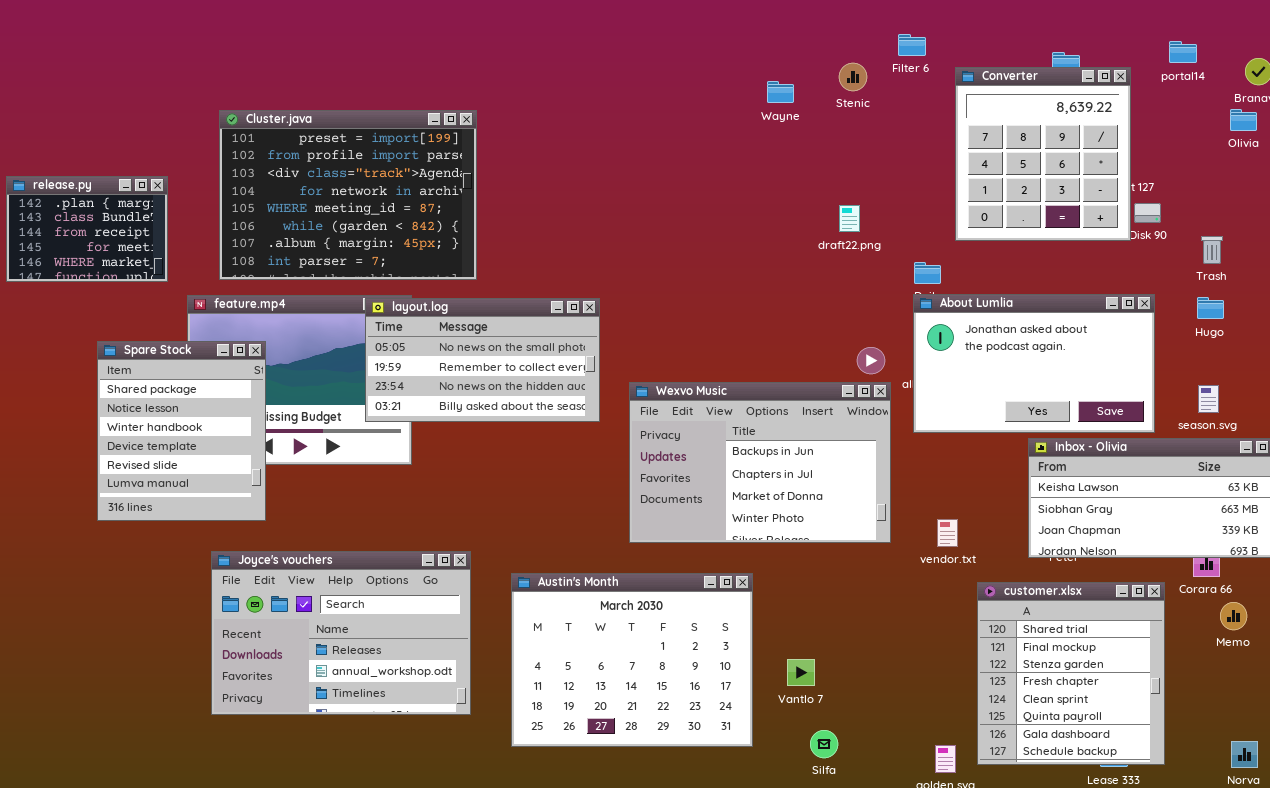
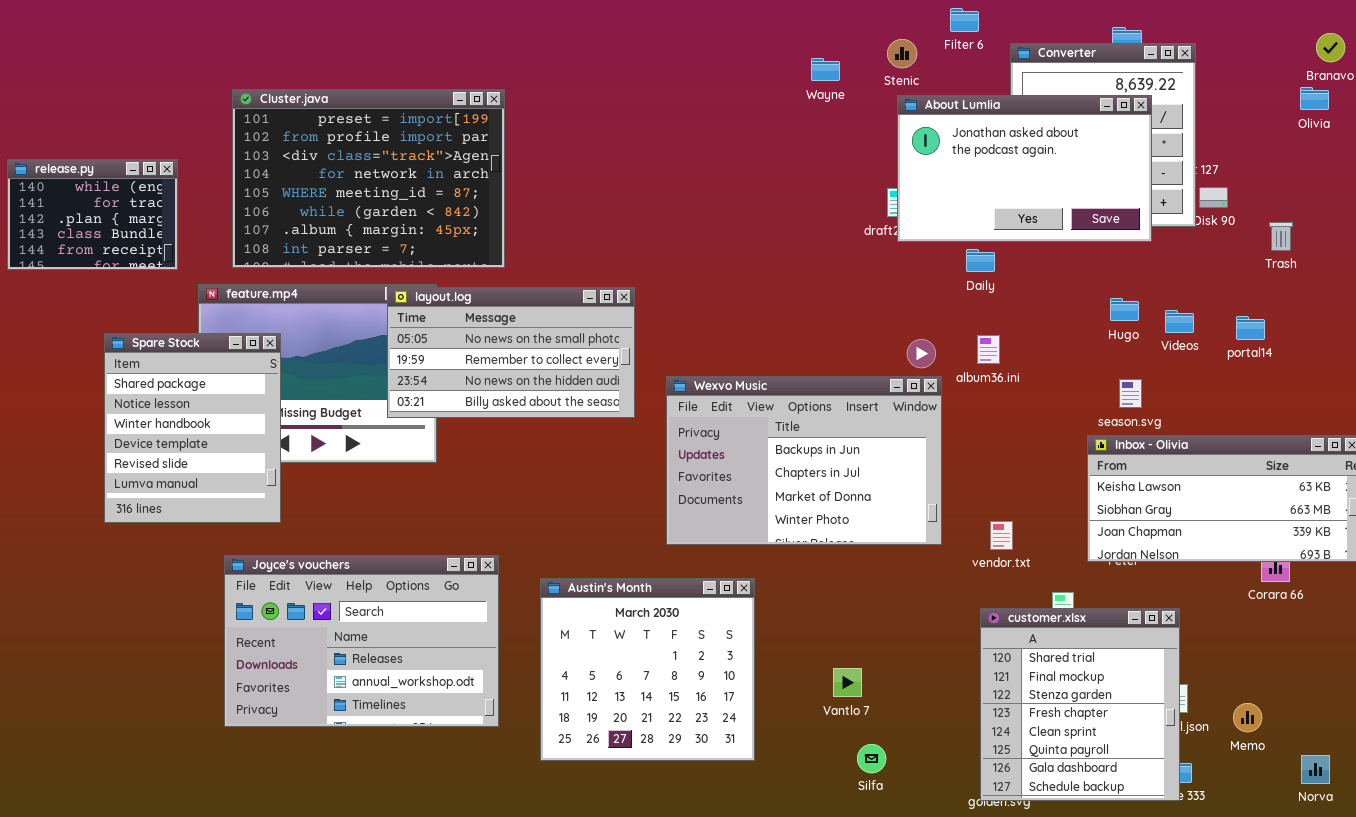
portal14: [1169,41,1197,63] -> [1236,316,1265,340], moved
release.py: [6,176,168,282] -> [7,159,178,270], scrolled up 2 rows
About Lumlia: [913,294,1155,433] -> [897,95,1152,242], moved
Hugo: [1197,297,1224,319] -> [1110,298,1139,321], moved
season.svg: [1198,385,1219,413] -> [1119,379,1142,408], moved
Austin's Month: [511,573,753,747] -> [540,578,755,761], resized
customer.xlsx: [977,582,1165,765] -> [980,608,1180,801], moved
Memo: [1220,602,1247,630] -> [1233,703,1262,732], moved

